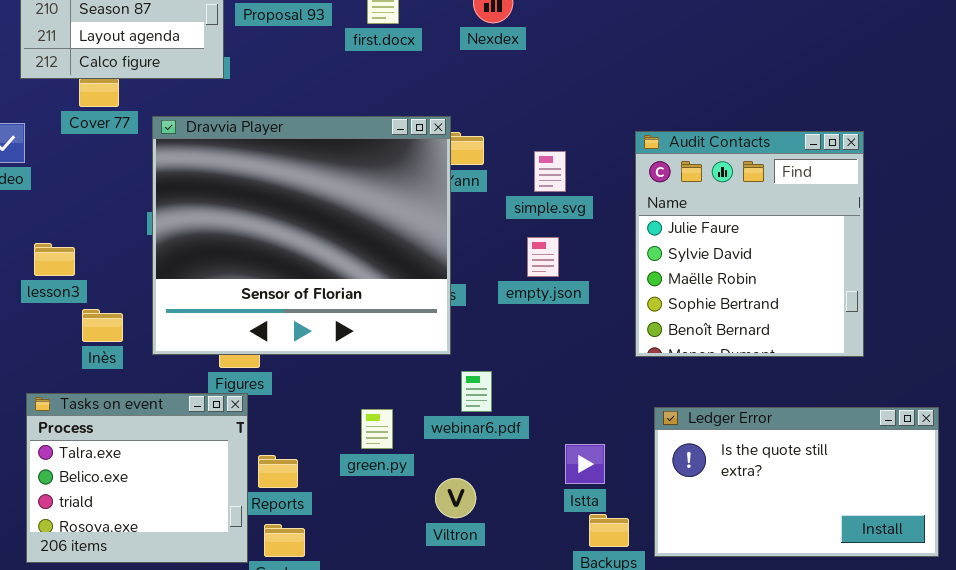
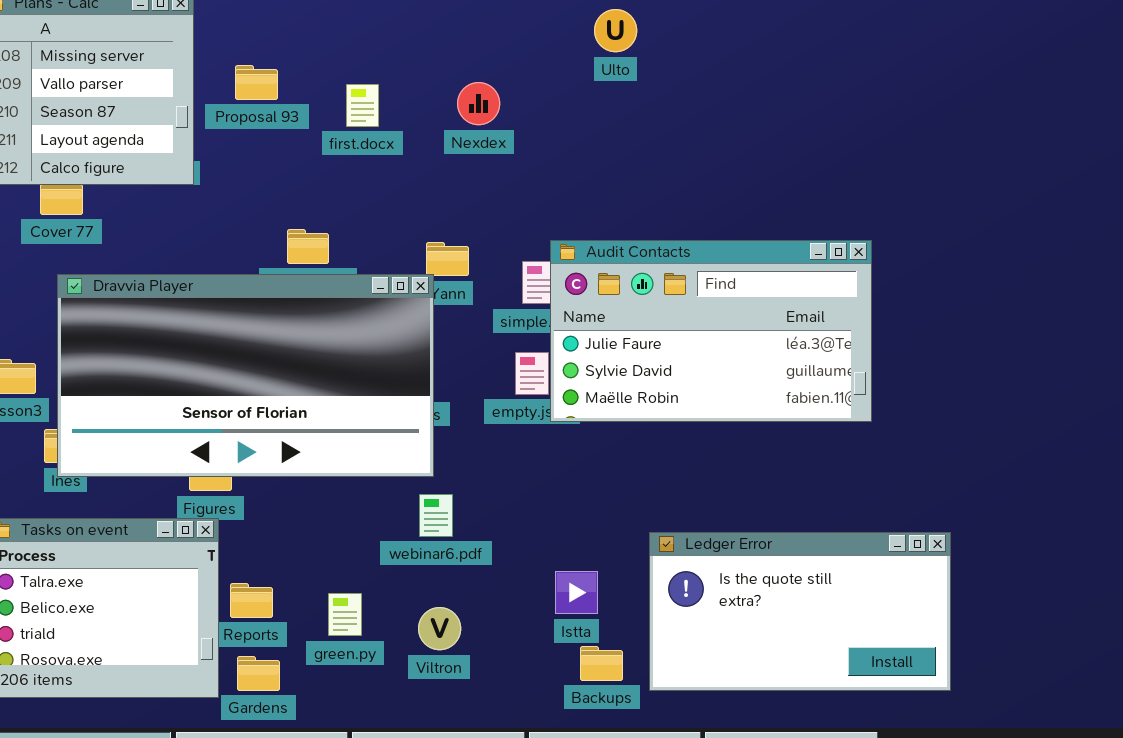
Dravvia Player: [152,116,451,355] -> [57,274,434,477], resized
Audit Contacts: [635,131,864,357] -> [550,240,872,422], resized
webinar6.pdf: [461,371,492,412] -> [419,494,453,537], moved
green.py: [361,409,393,449] -> [328,593,362,636], moved

